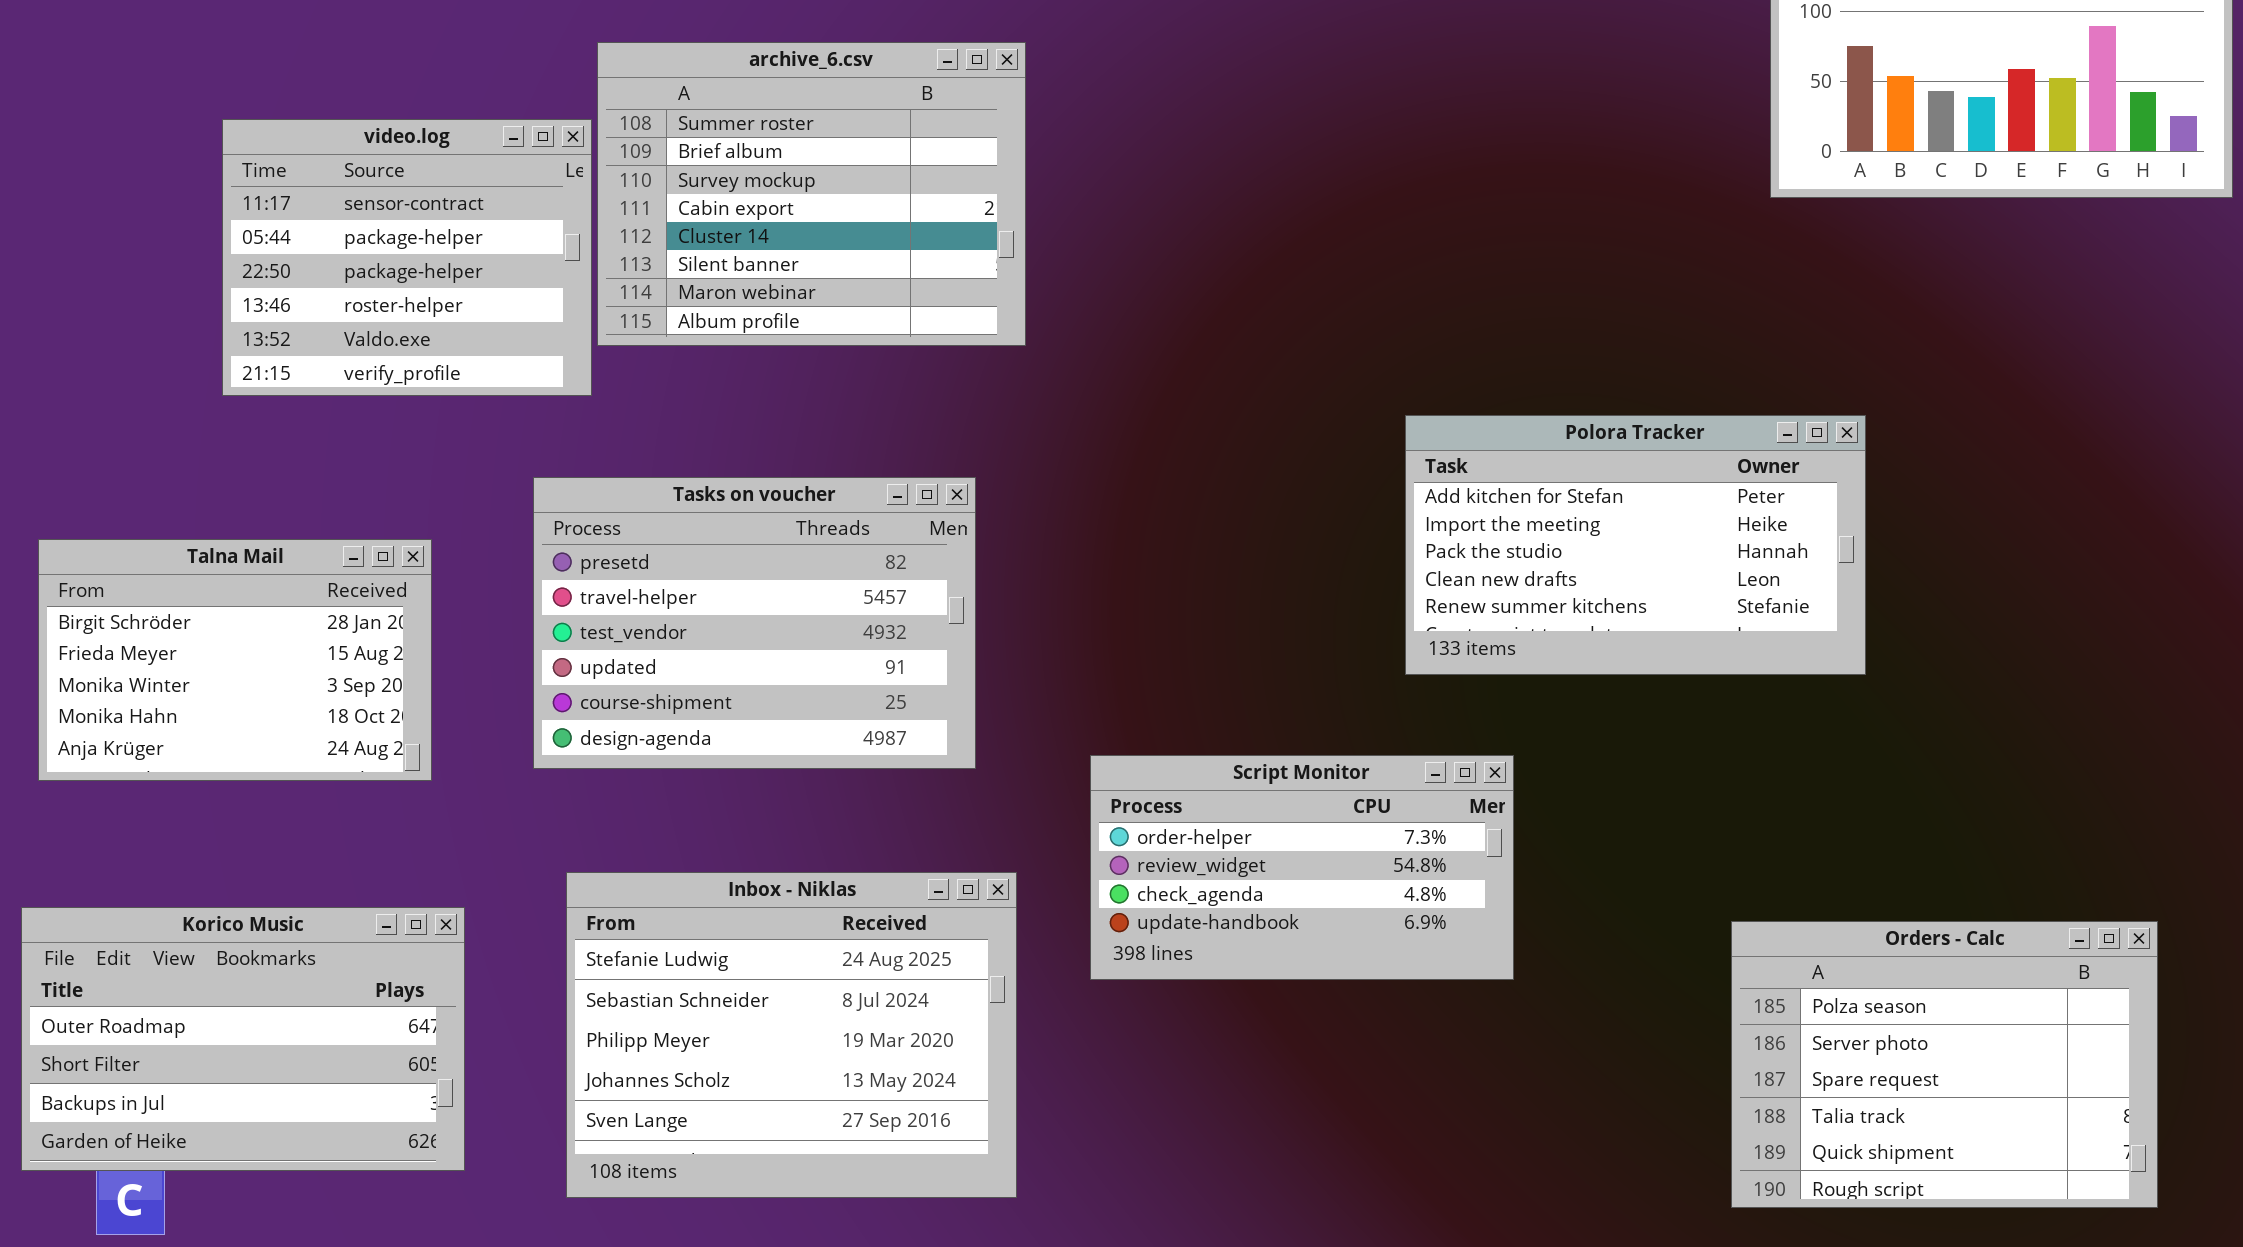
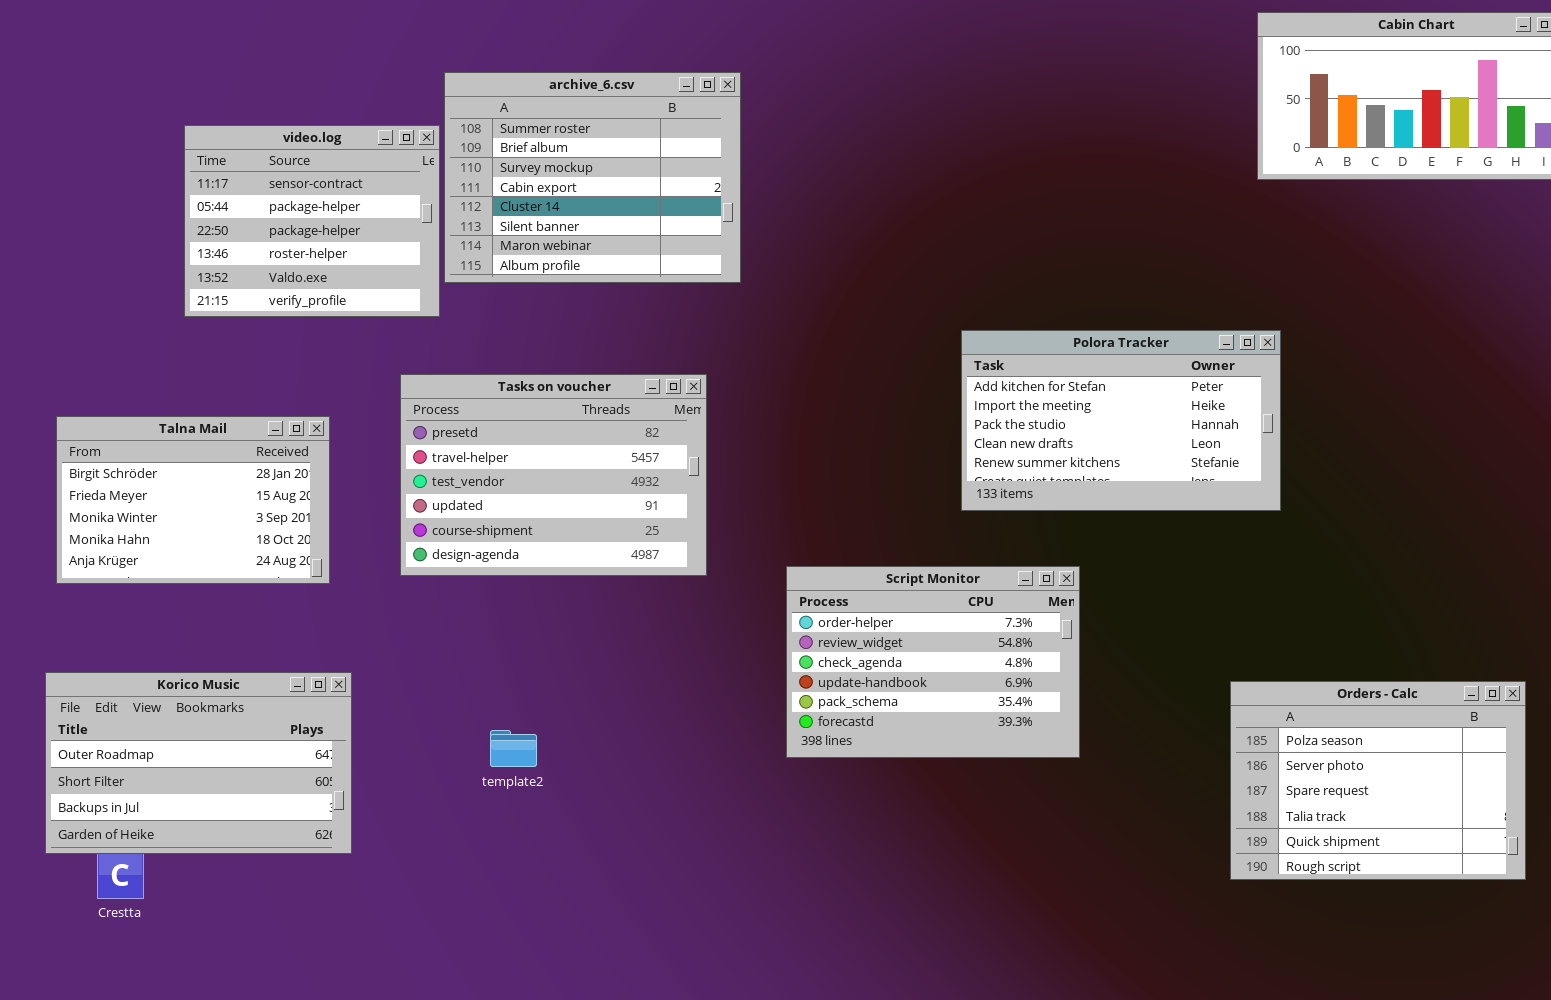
Polora Tracker: [1405,415,1866,675] -> [961,330,1281,511], moved
Script Monitor: [1090,755,1514,980] -> [786,566,1080,758], resized
Inbox - Niklas: [566,872,1017,1198] -> none, closed

